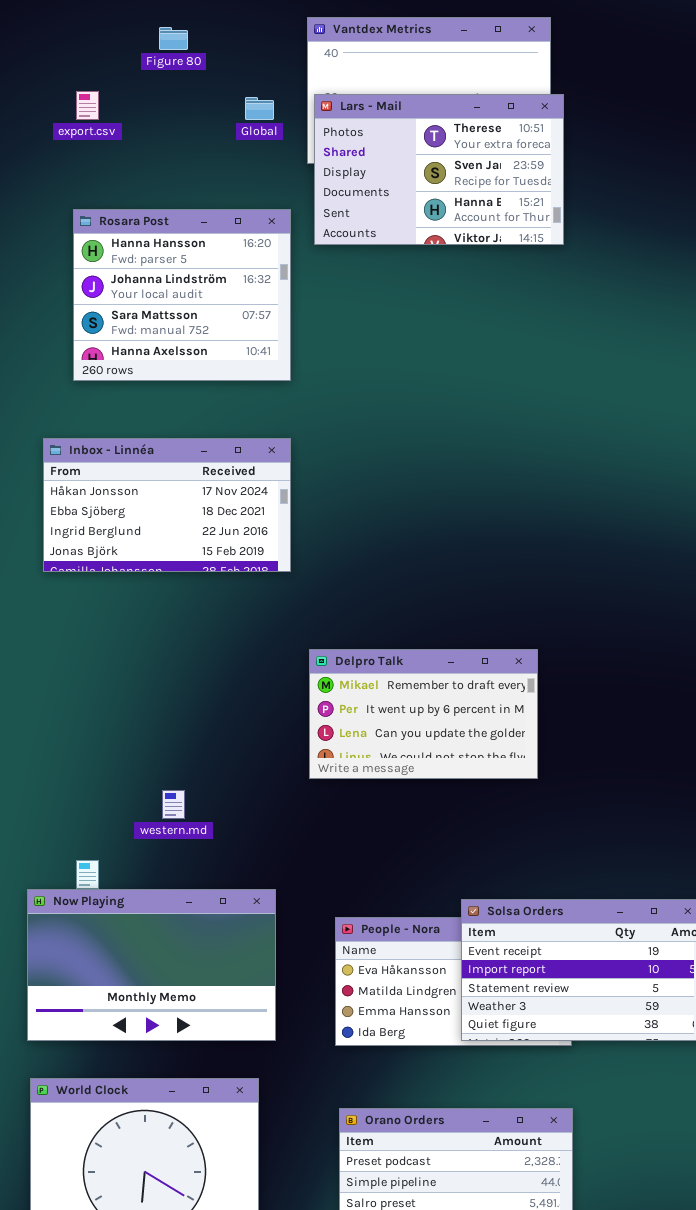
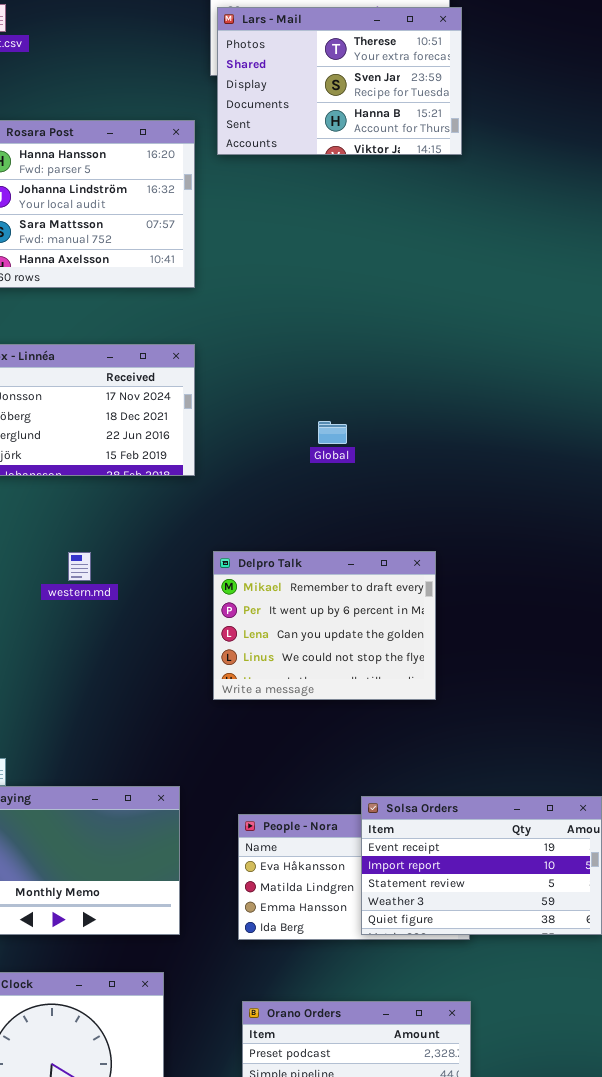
Global: [245,97,274,120] -> [318,421,347,444], moved
Delpro Talk: [309,649,538,779] -> [213,551,436,700], resized
western.md: [162,790,185,819] -> [68,552,91,581], moved

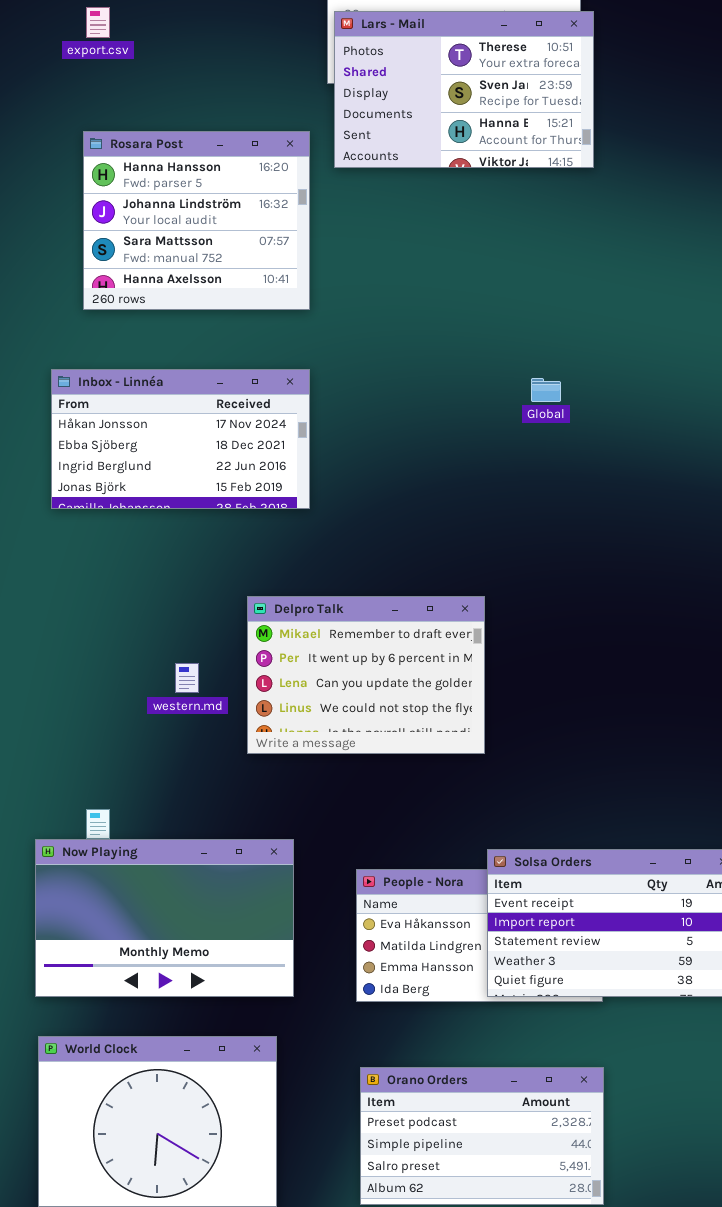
Global: [318,421,347,444] -> [531,378,561,402], moved
Delpro Talk: [213,551,436,700] -> [247,596,485,754], moved
western.md: [68,552,91,581] -> [175,663,199,693], moved

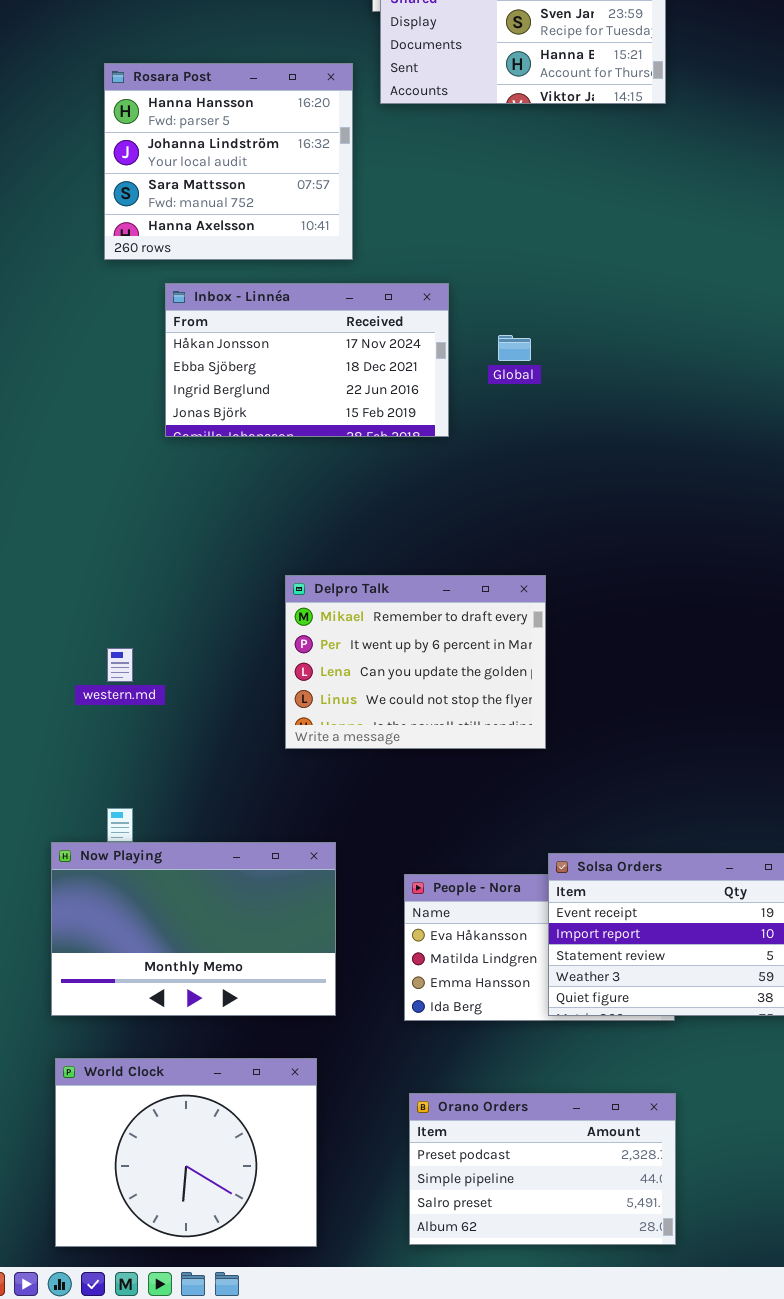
Inbox - Linnéa: [51,369,310,509] -> [165,283,449,437], moved
Global: [531,378,561,402] -> [498,335,531,361], moved
western.md: [175,663,199,693] -> [107,648,133,682], moved

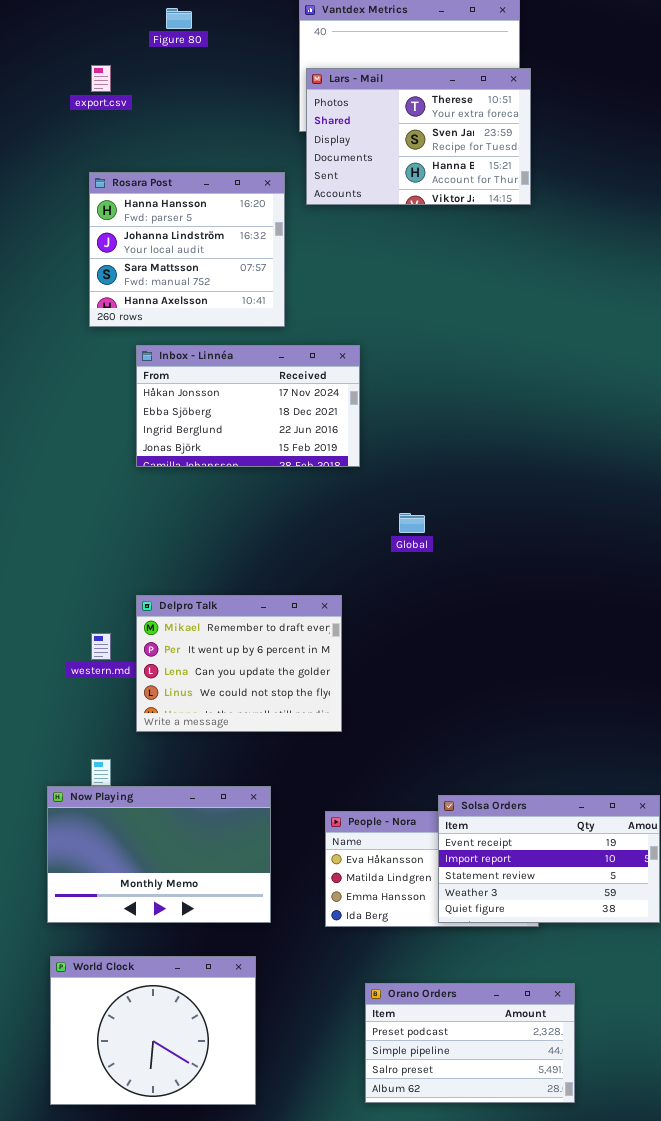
Global: [498,335,531,361] -> [399,513,425,533], moved
Delpro Talk: [285,575,546,749] -> [136,595,342,732], moved
Orano Orders: [409,1093,676,1245] -> [365,983,575,1103], moved

